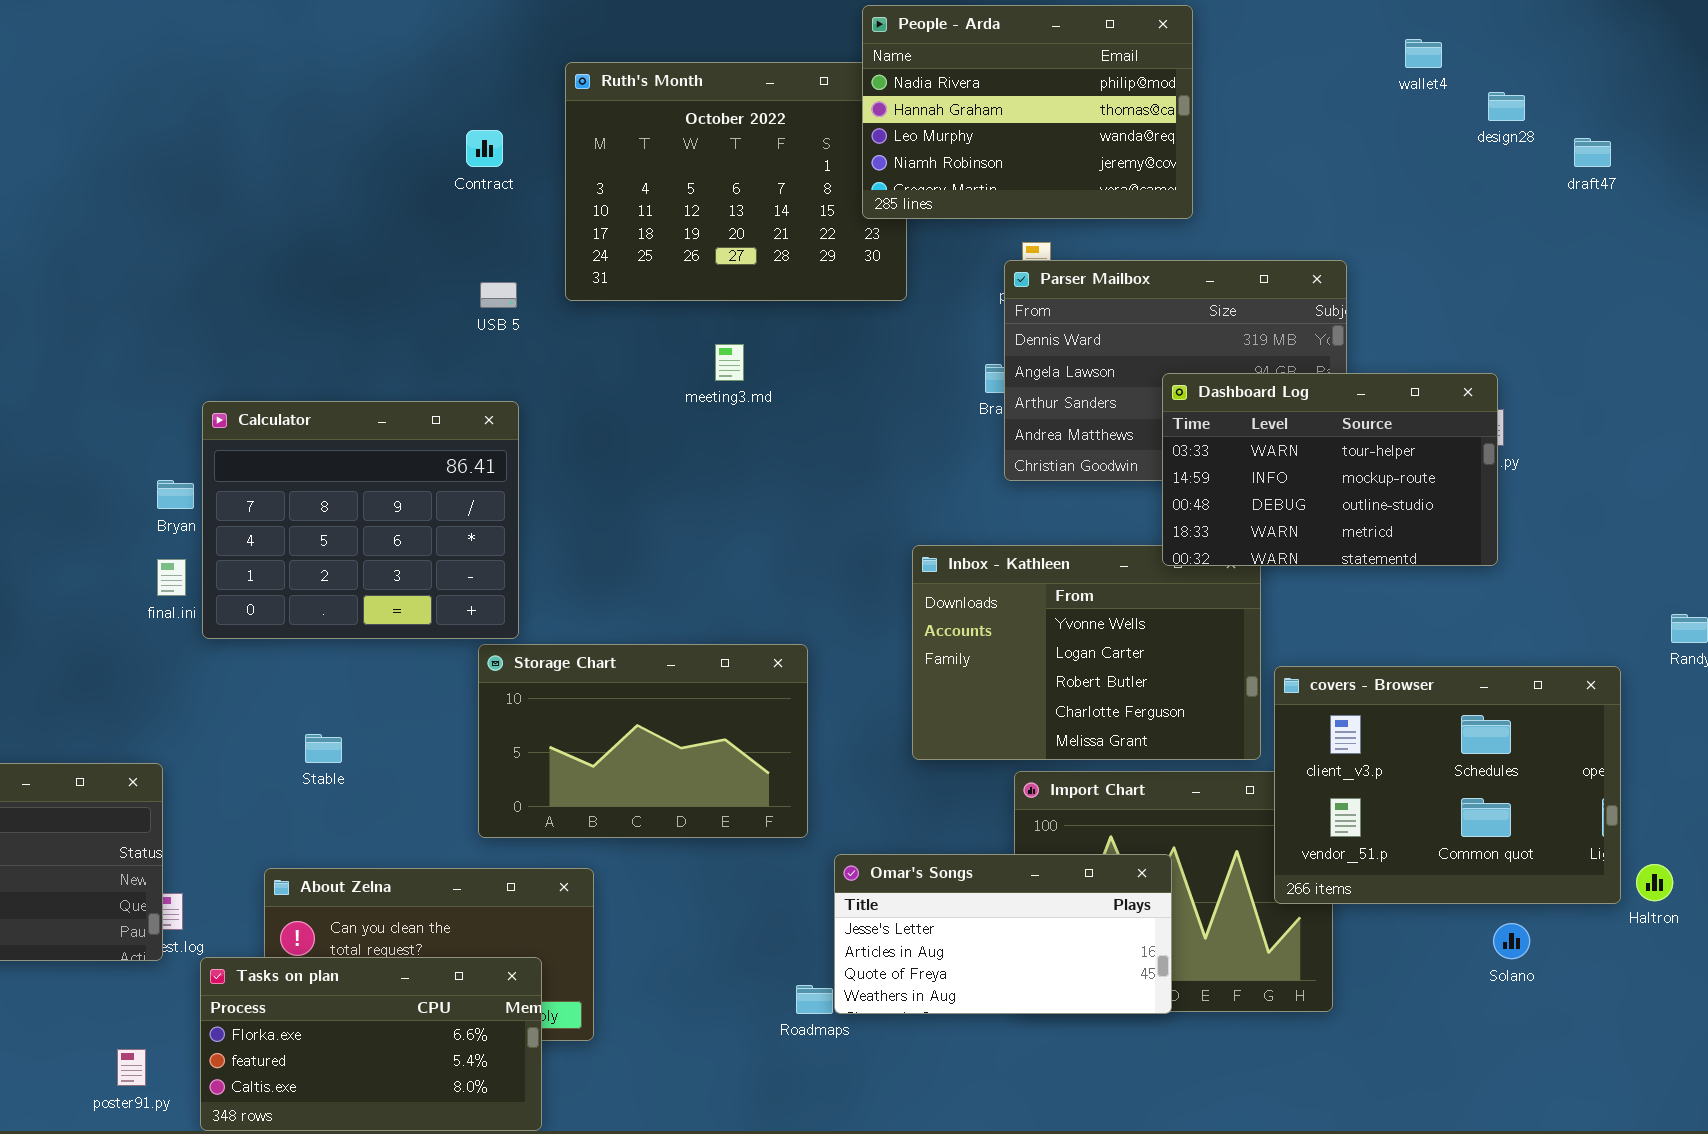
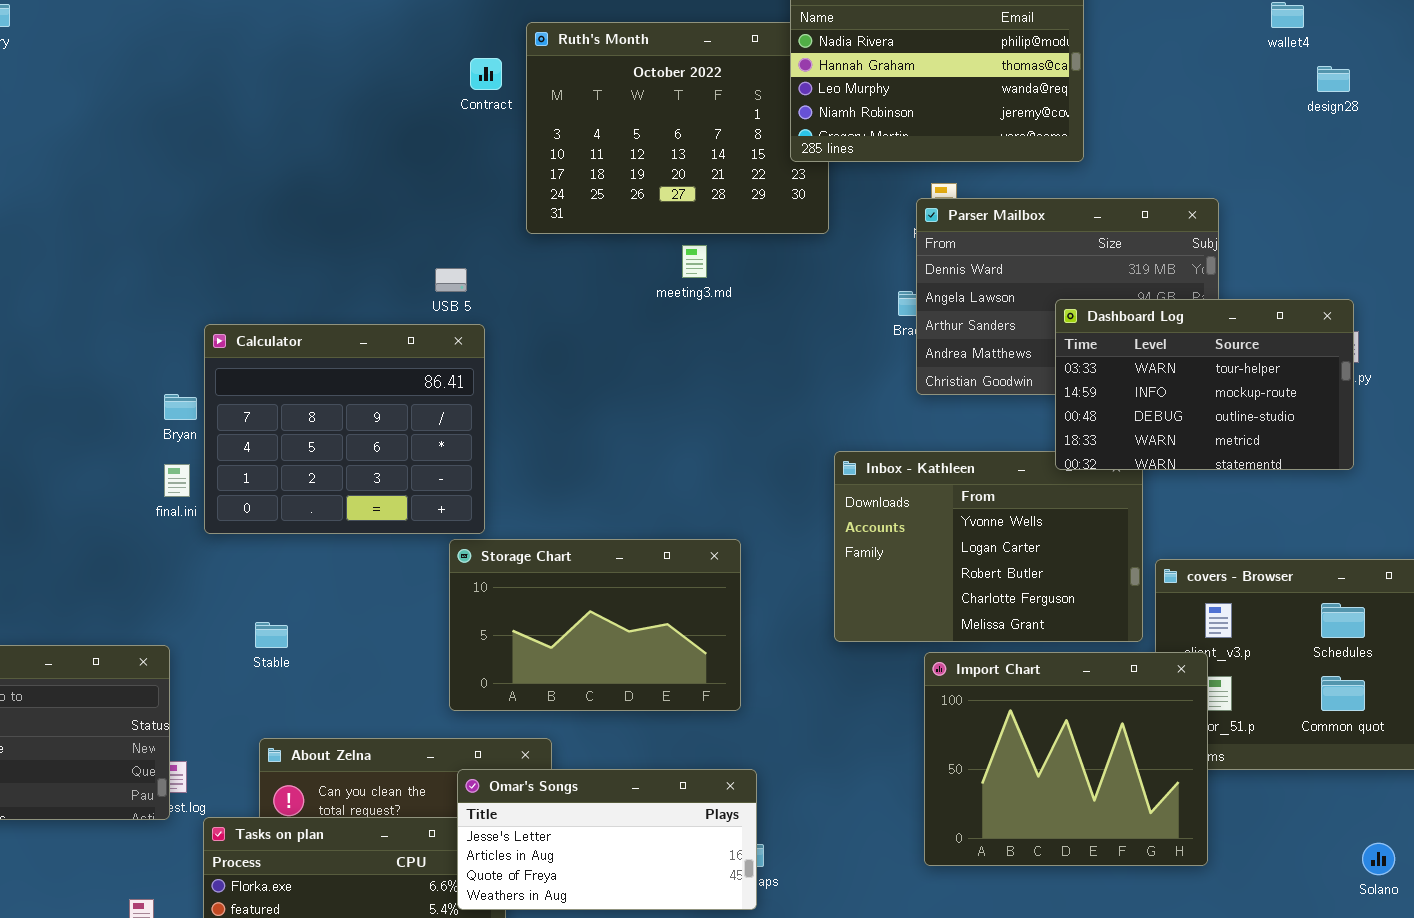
design28: [1488,92,1525,121] -> [1317,66,1350,92], moved
Contract: [466,130,503,167] -> [470,58,502,90], moved
USB 5: [480,282,517,308] -> [435,268,467,292], moved
meeting3.md: [715,344,744,381] -> [682,245,707,278], moved
Stable: [305,734,342,763] -> [255,622,288,648], moved
Import Chart: [1014,771,1333,1012] -> [924,652,1208,866], raised
Omar's Songs: [834,854,1172,1014] -> [457,769,757,910], moved
Solano: [1493,923,1530,959] -> [1362,843,1395,875], moved

